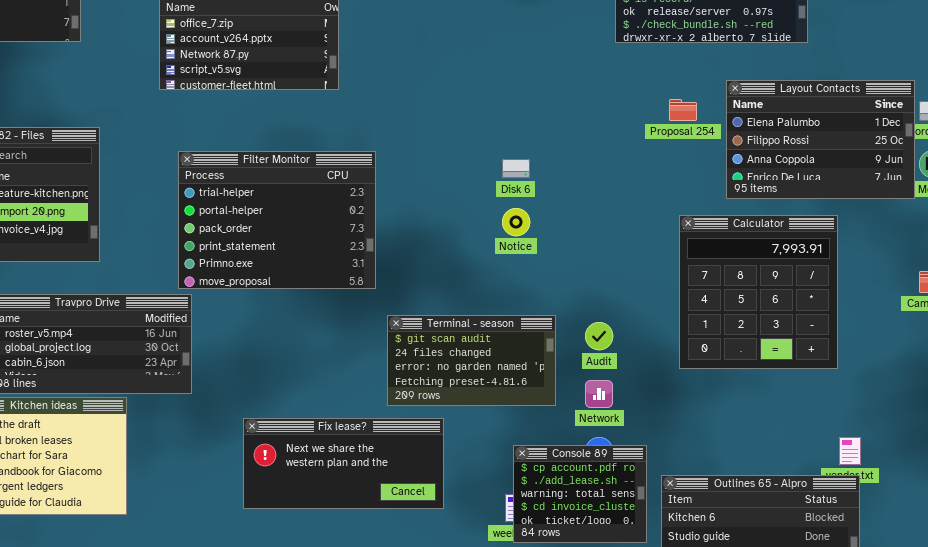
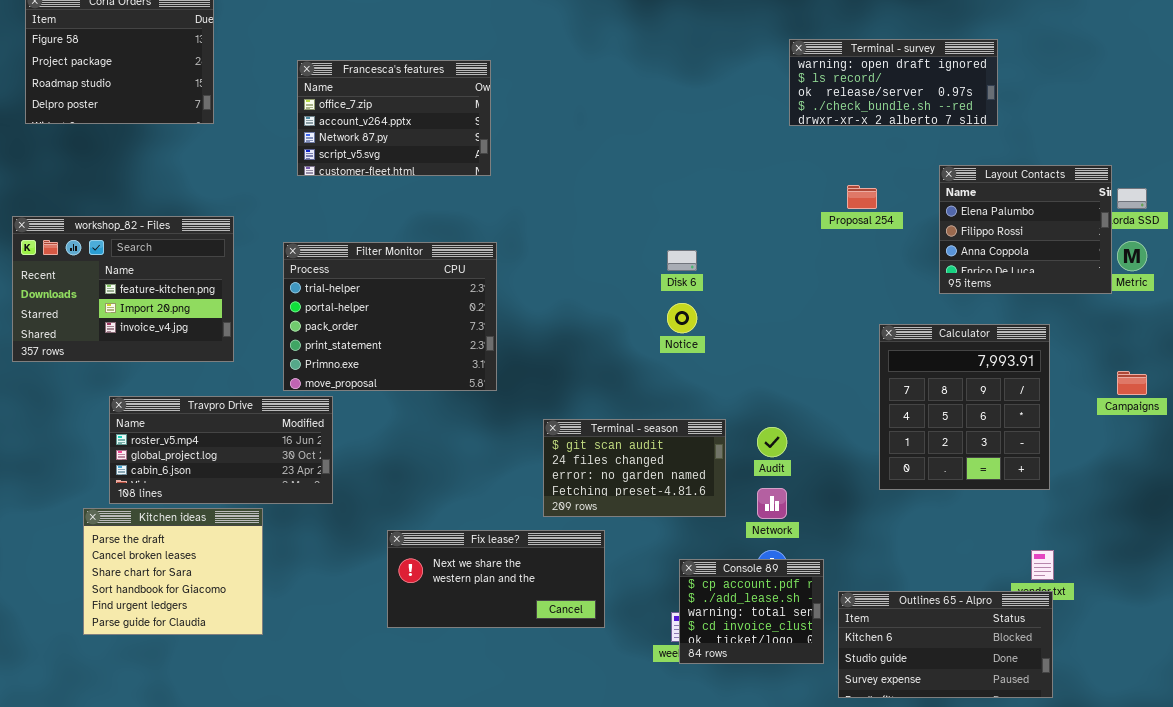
Layout Contacts: [726,80,915,199] -> [939,165,1112,294], resized
Filter Monitor: [178,151,376,289] -> [283,242,497,391], moved
Calculator: [679,215,838,369] -> [879,324,1050,490], moved

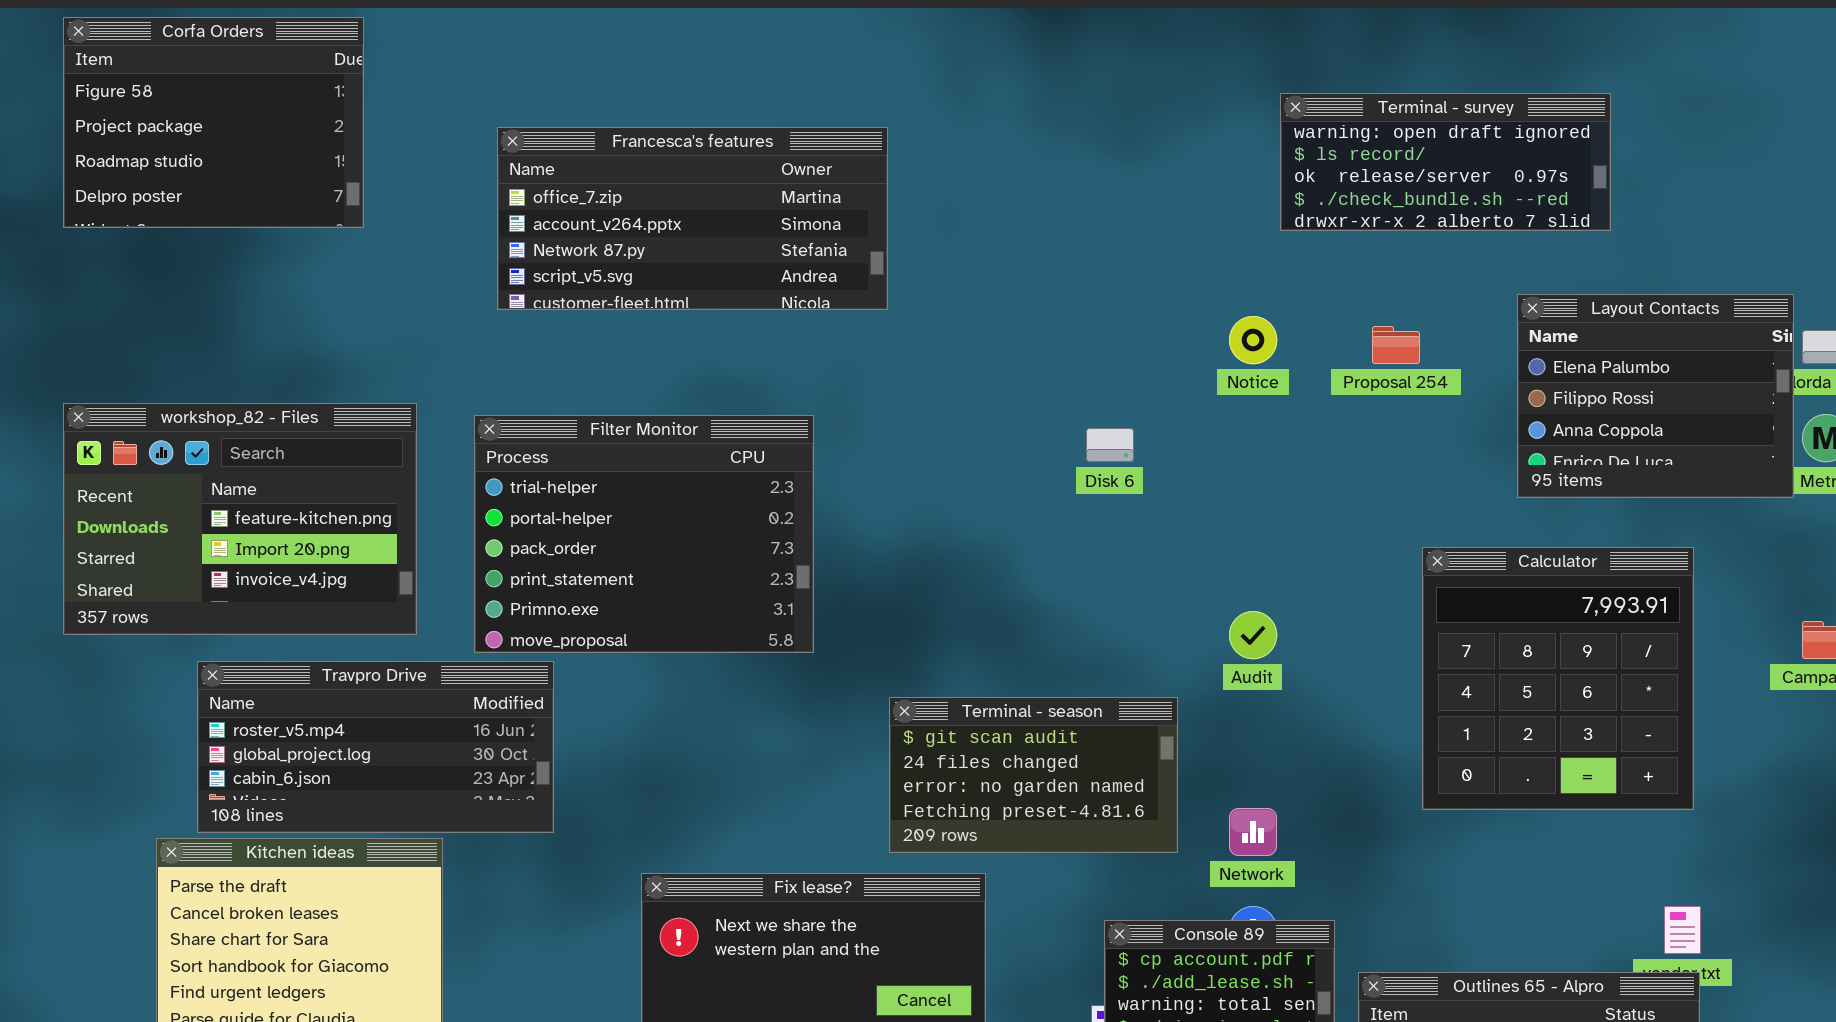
Francesca's features: [297,60,491,176] -> [497,127,888,310], resized
workshop_82 - Files: [12,216,234,362] -> [63,403,417,635], moved
Notice: [667,303,697,333] -> [1229,316,1277,364], moved
Audit: [757,427,787,457] -> [1229,611,1277,659], moved

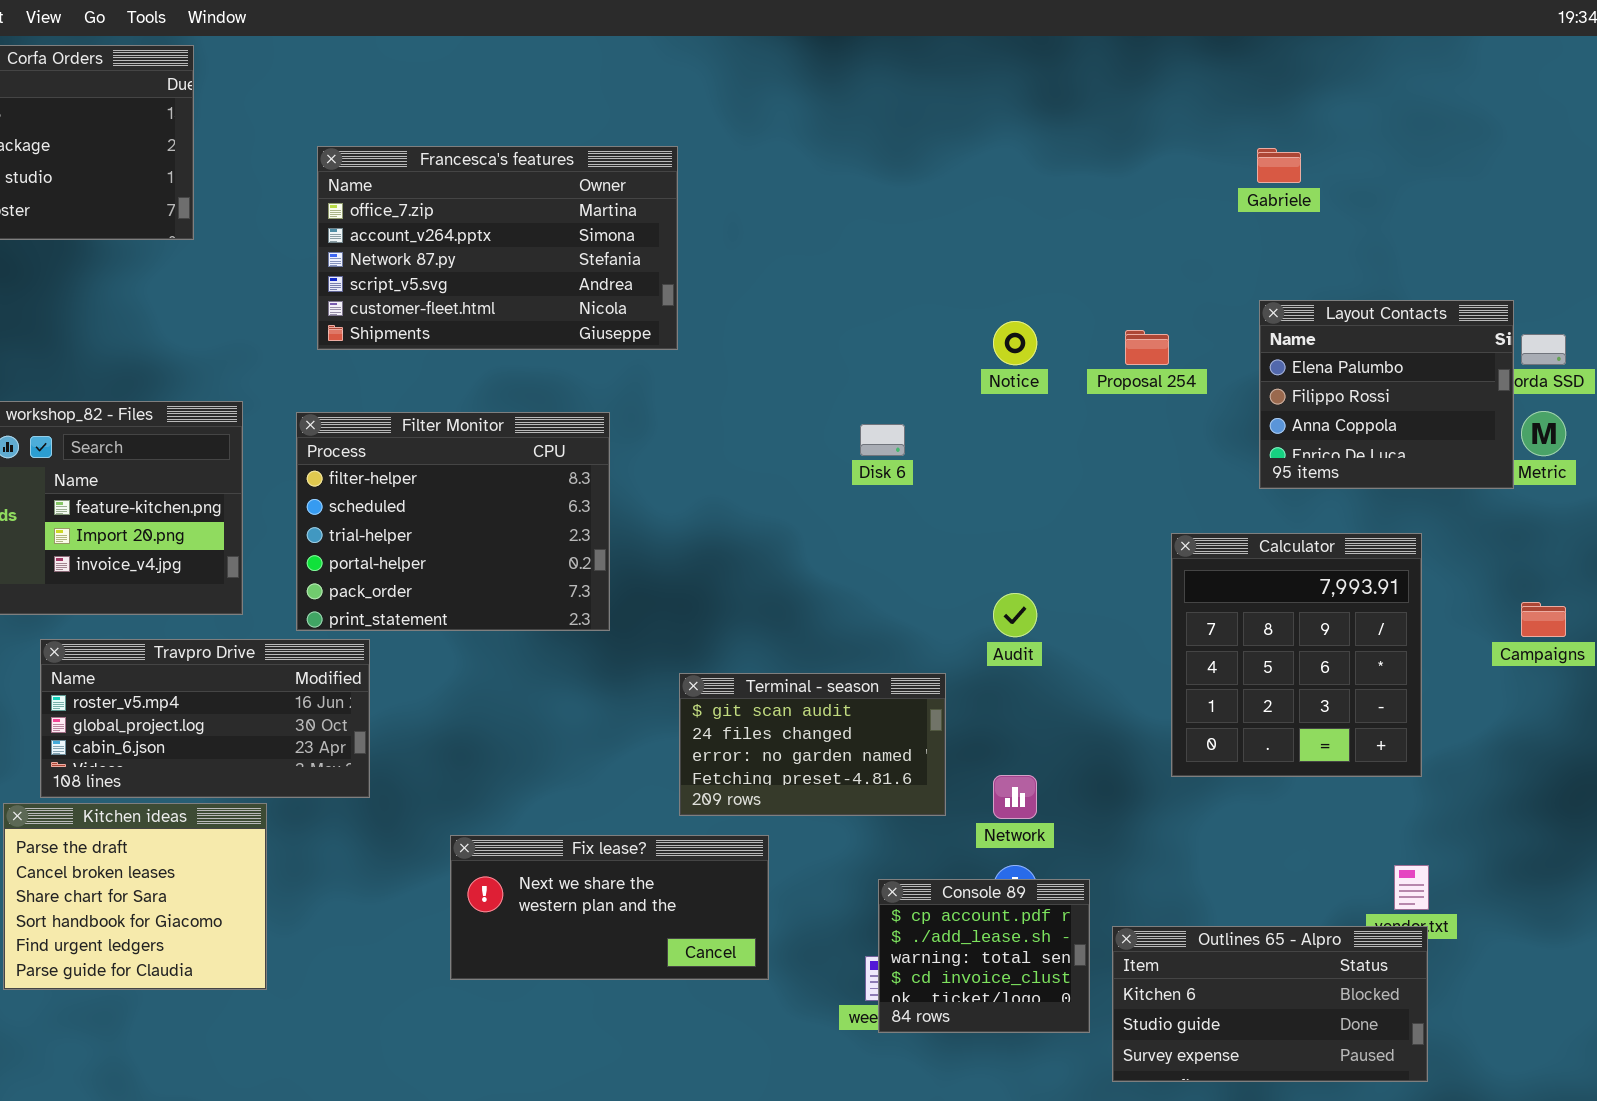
Terminal - survey: [1280,93,1611,231] -> none, closed
Francesca's features: [497,127,888,310] -> [317,146,678,350], resized
Filter Monitor: [474,415,814,653] -> [296,412,610,631], scrolled up 2 rows

